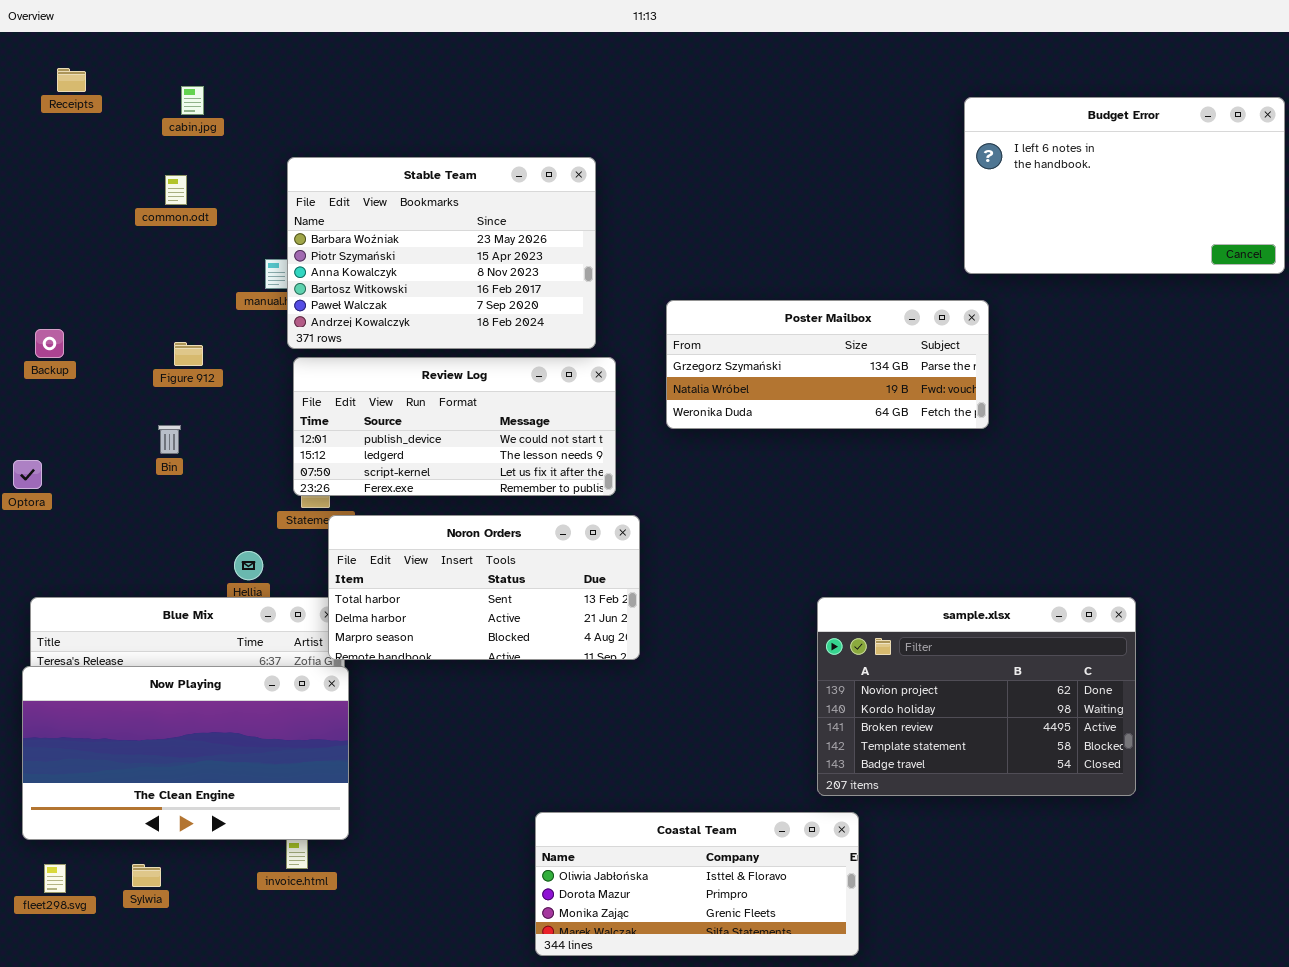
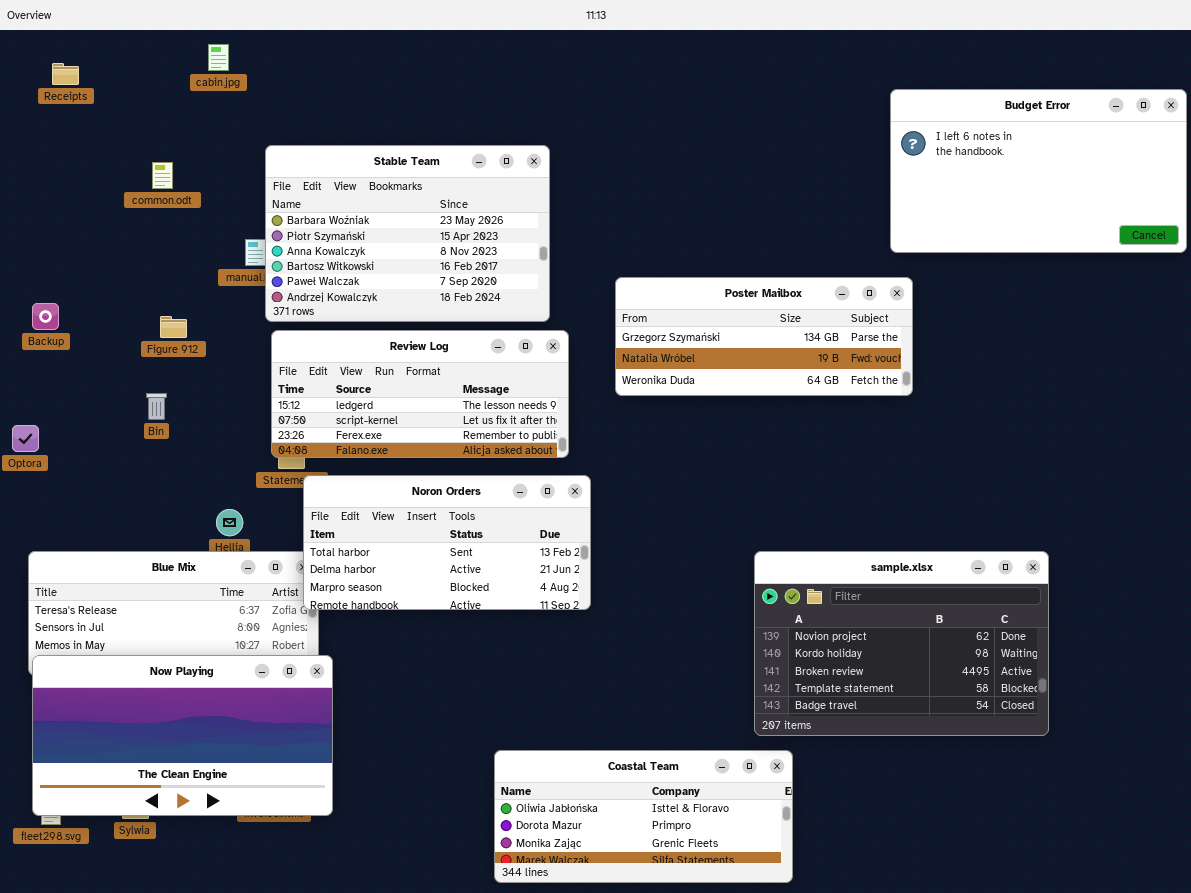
cabin.jpg: [181,86,204,115] -> [208,44,229,71], moved
Review Log: [293,357,616,496] -> [271,330,569,458], scrolled down 1 row
Now Playing: [22,666,349,840] -> [32,655,333,816], moved

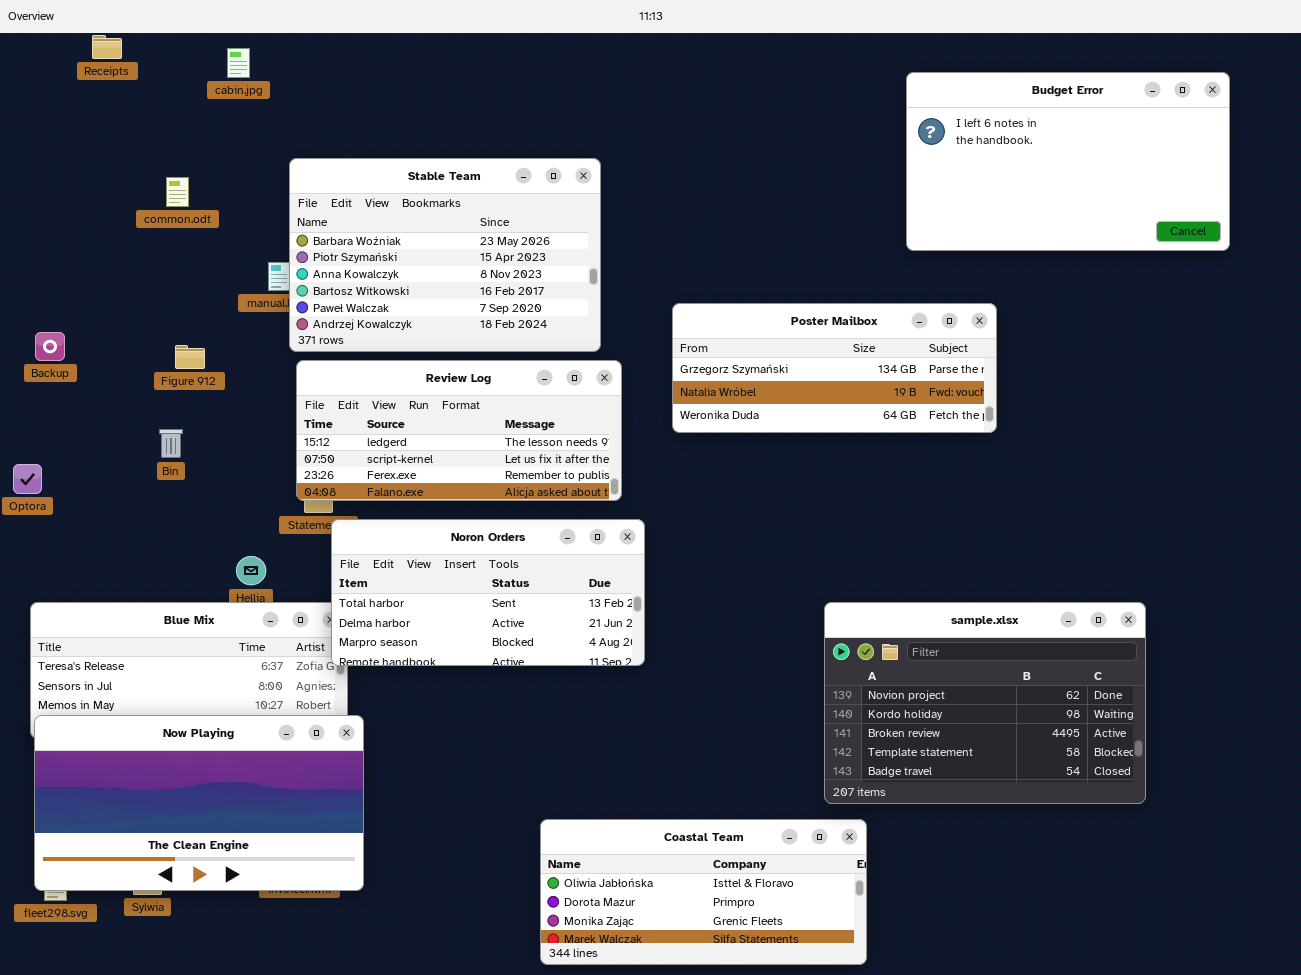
Receipts: [52,63,79,85] -> [92,35,122,59], moved
Budget Error: [890,89,1187,253] -> [906,72,1230,251], moved

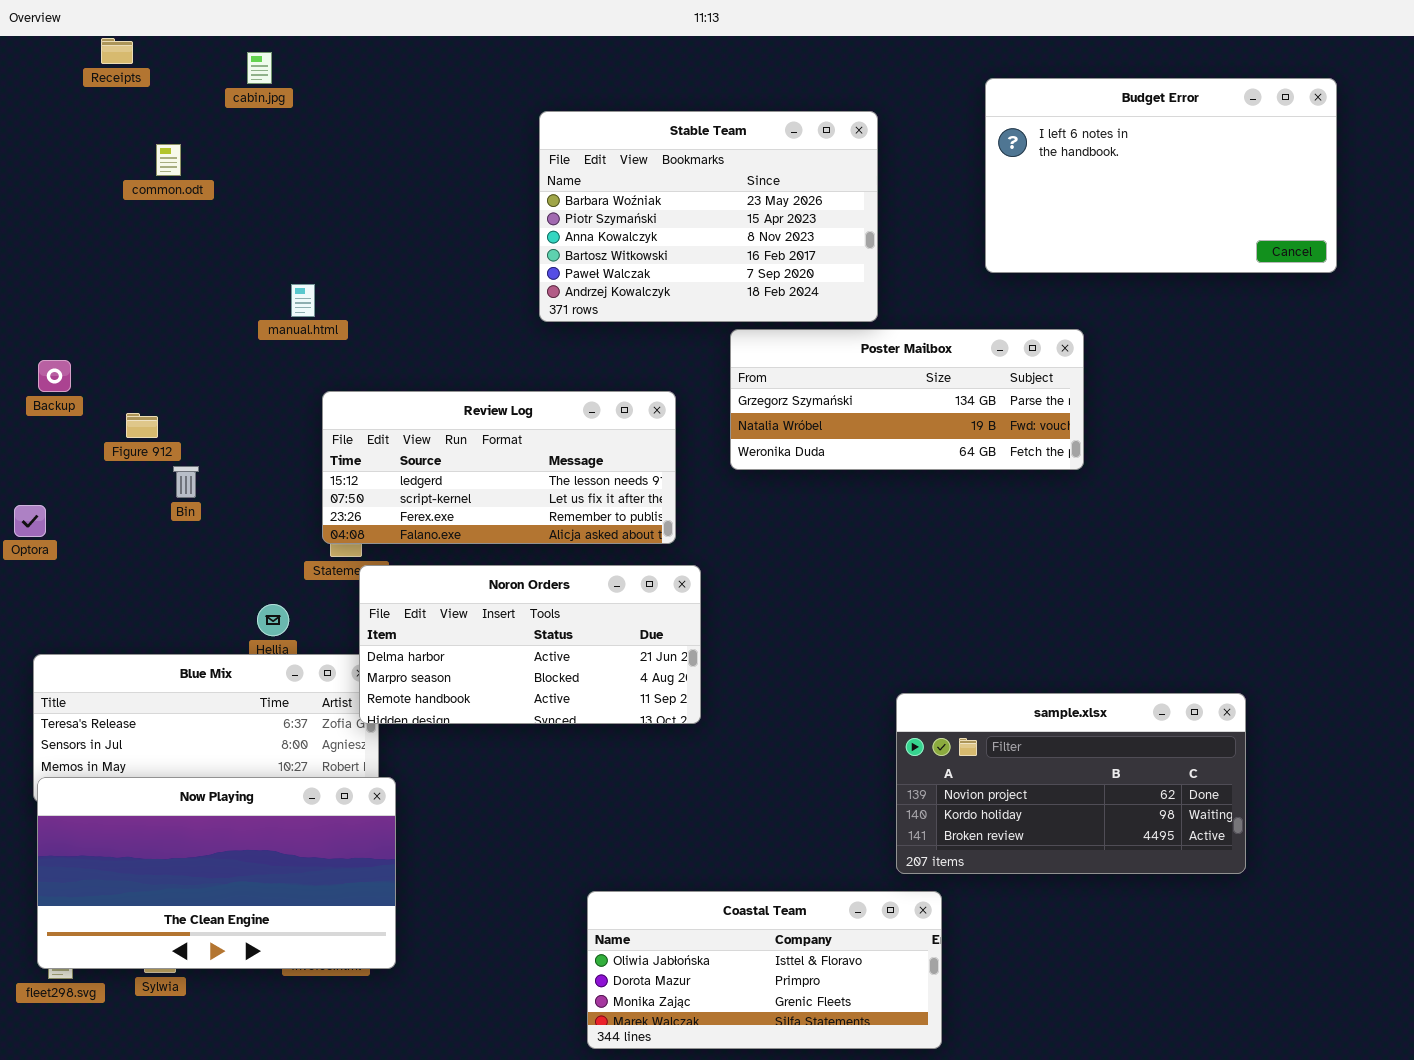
Stable Team: [289,158,601,352] -> [539,111,878,322], moved
common.odt: [166,177,189,207] -> [156,144,181,176], moved
Figure 912: [175,345,205,369] -> [126,413,158,438], moved
Noron Orders: [331,519,645,666] -> [359,565,701,724], scrolled down 1 row
sample.xlsx: [824,602,1146,804] -> [896,693,1246,874], resized

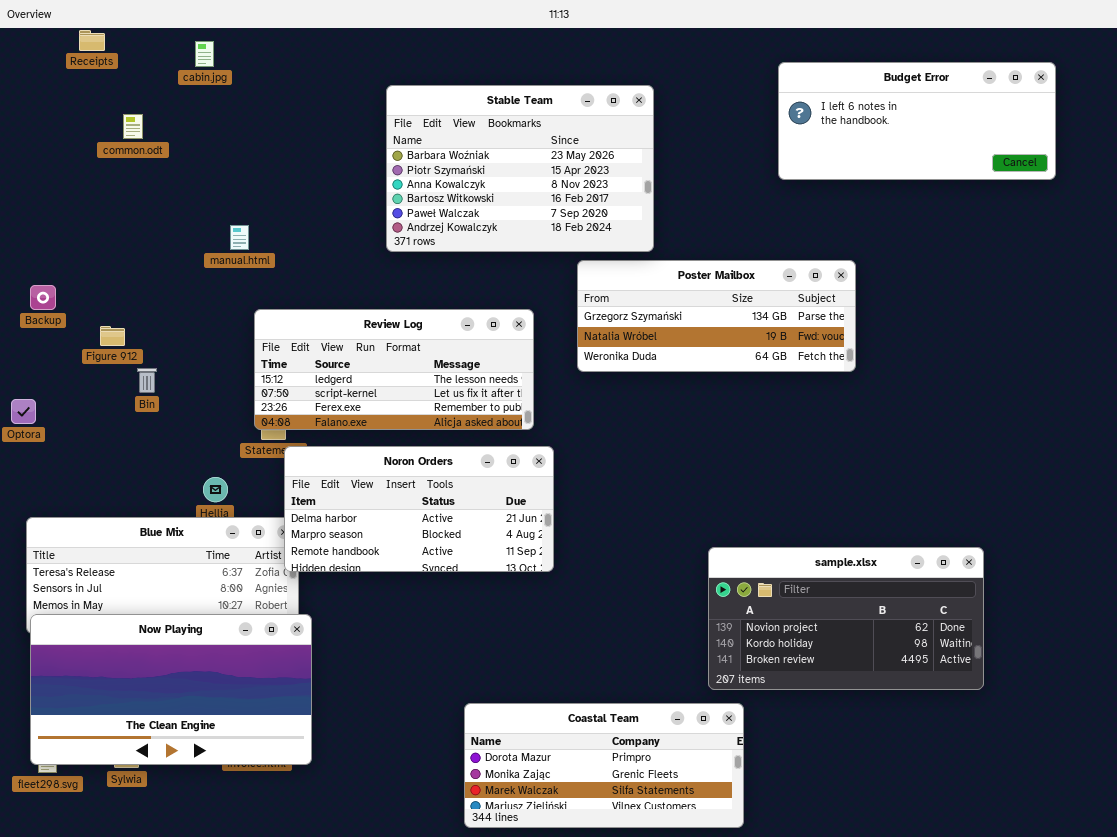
Budget Error: [985,78,1337,273] -> [778,62,1056,180], resized
Stable Team: [539,111,878,322] -> [386,85,654,252], moved
Coastal Team: [587,891,942,1049] -> [464,703,744,828], scrolled down 1 row

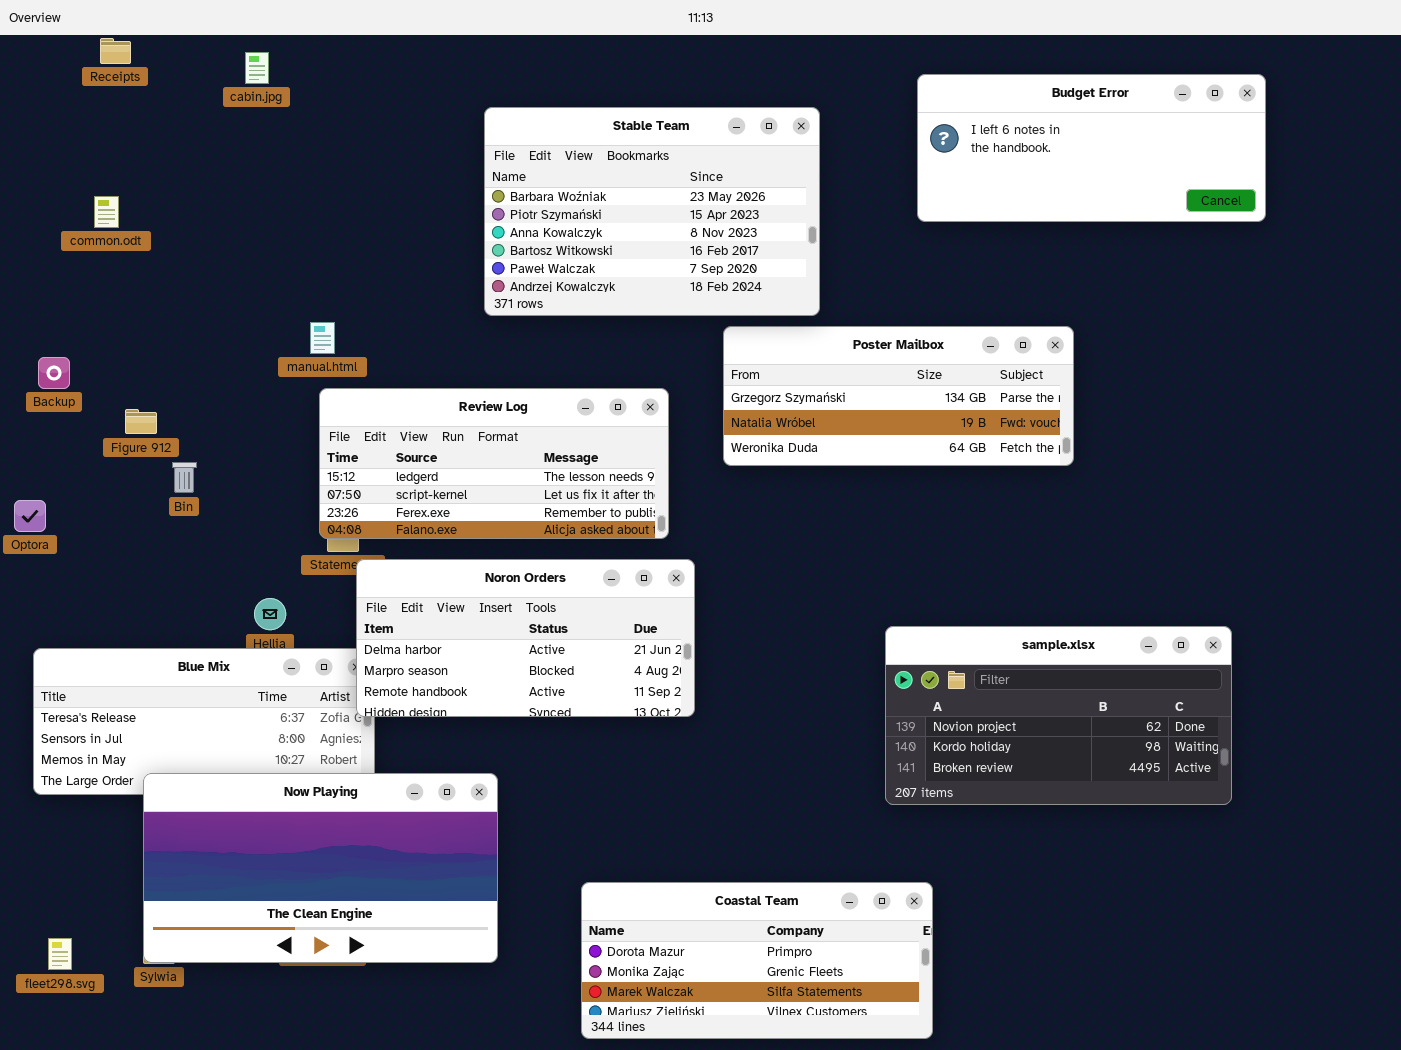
Budget Error: [778,62,1056,180] -> [917,74,1266,222], moved
common.odt: [123,114,143,139] -> [94,196,119,228], moved
manual.html: [230,225,249,250] -> [310,322,335,354], moved
sample.xlsx: [708,547,984,690] -> [885,626,1232,805], moved
Now Playing: [30,614,312,765] -> [143,773,498,963], moved

